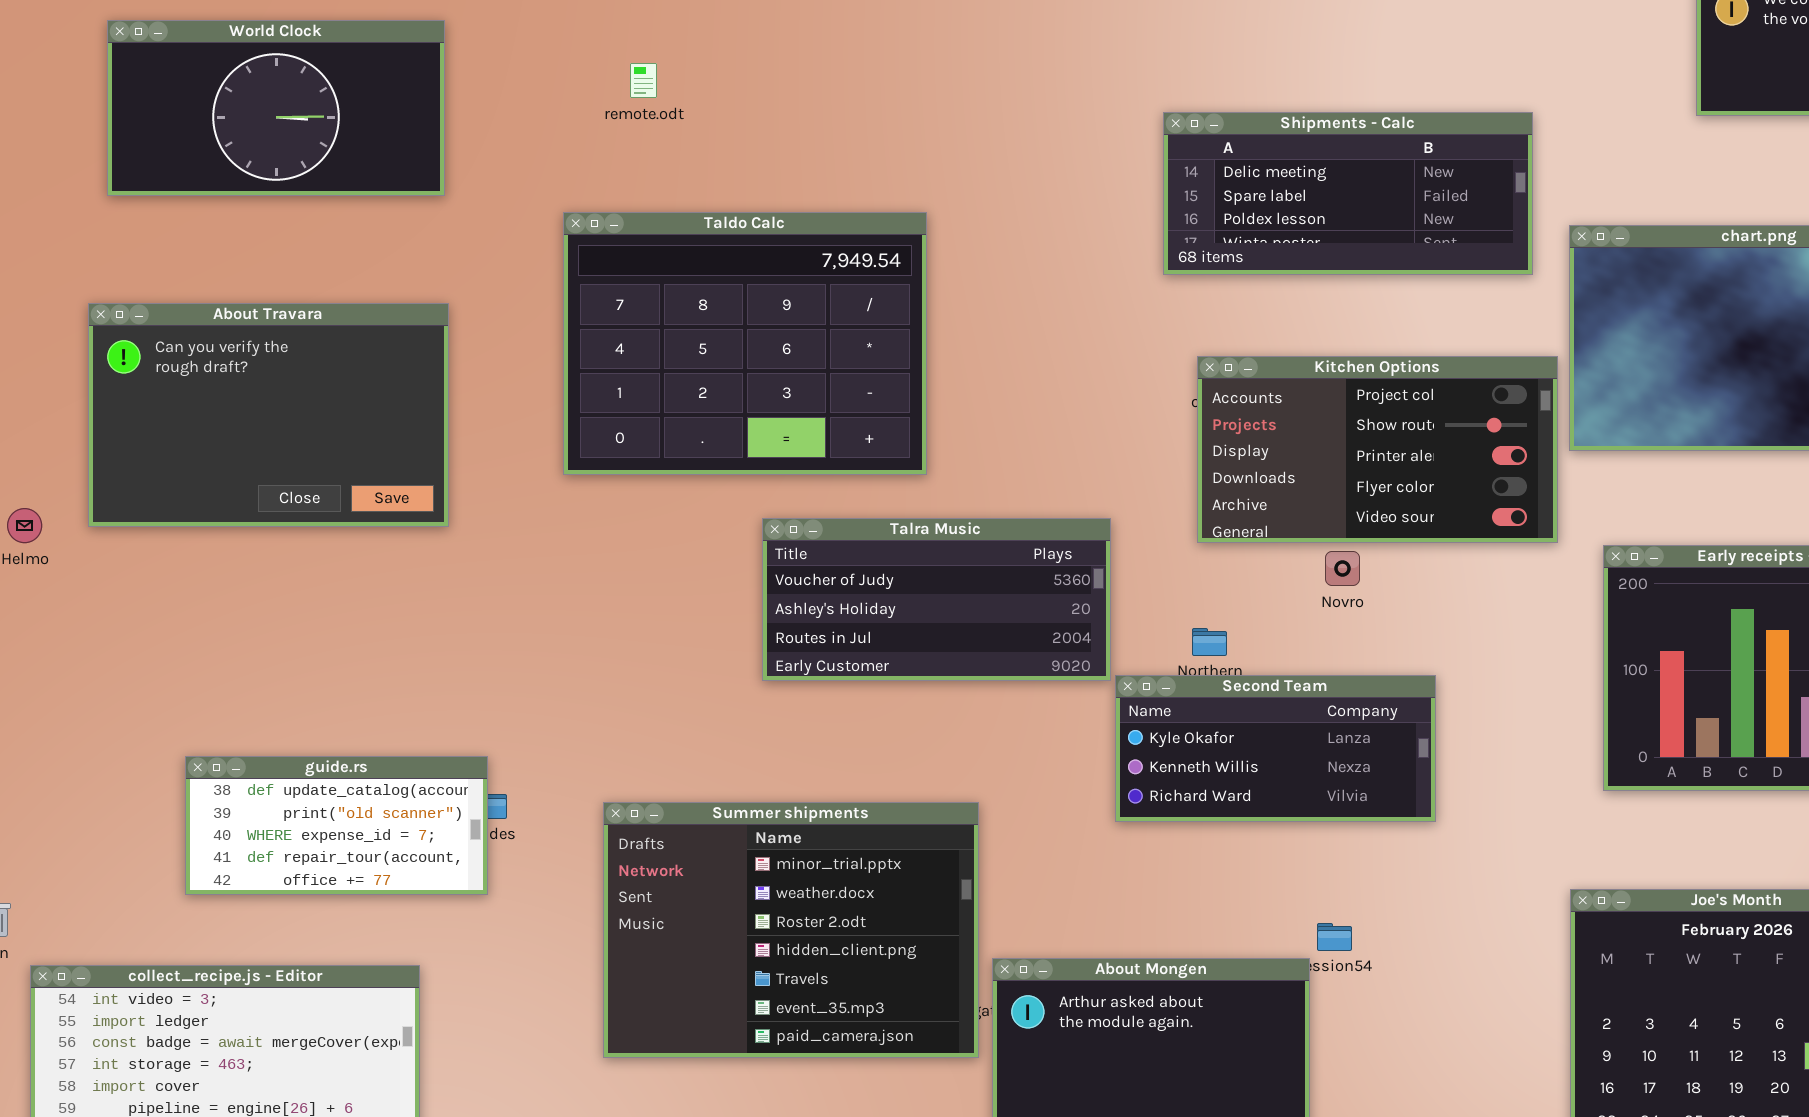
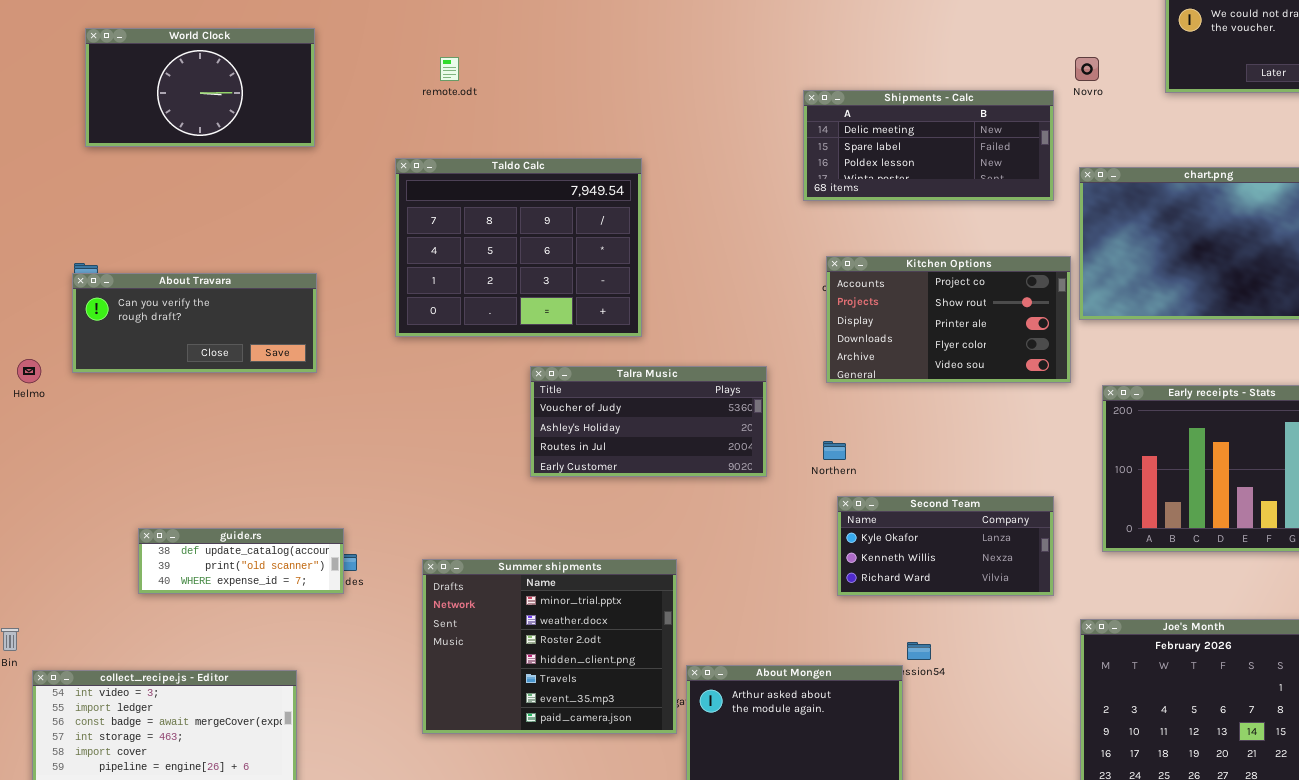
About Travara: [88,303,449,527] -> [72,273,317,373], resized
Novro: [1325,551,1360,586] -> [1075,57,1099,81], moved
Second Team: [1115,675,1436,822] -> [837,496,1054,596], moved
guide.rs: [185,756,488,895] -> [138,528,344,594], resized

